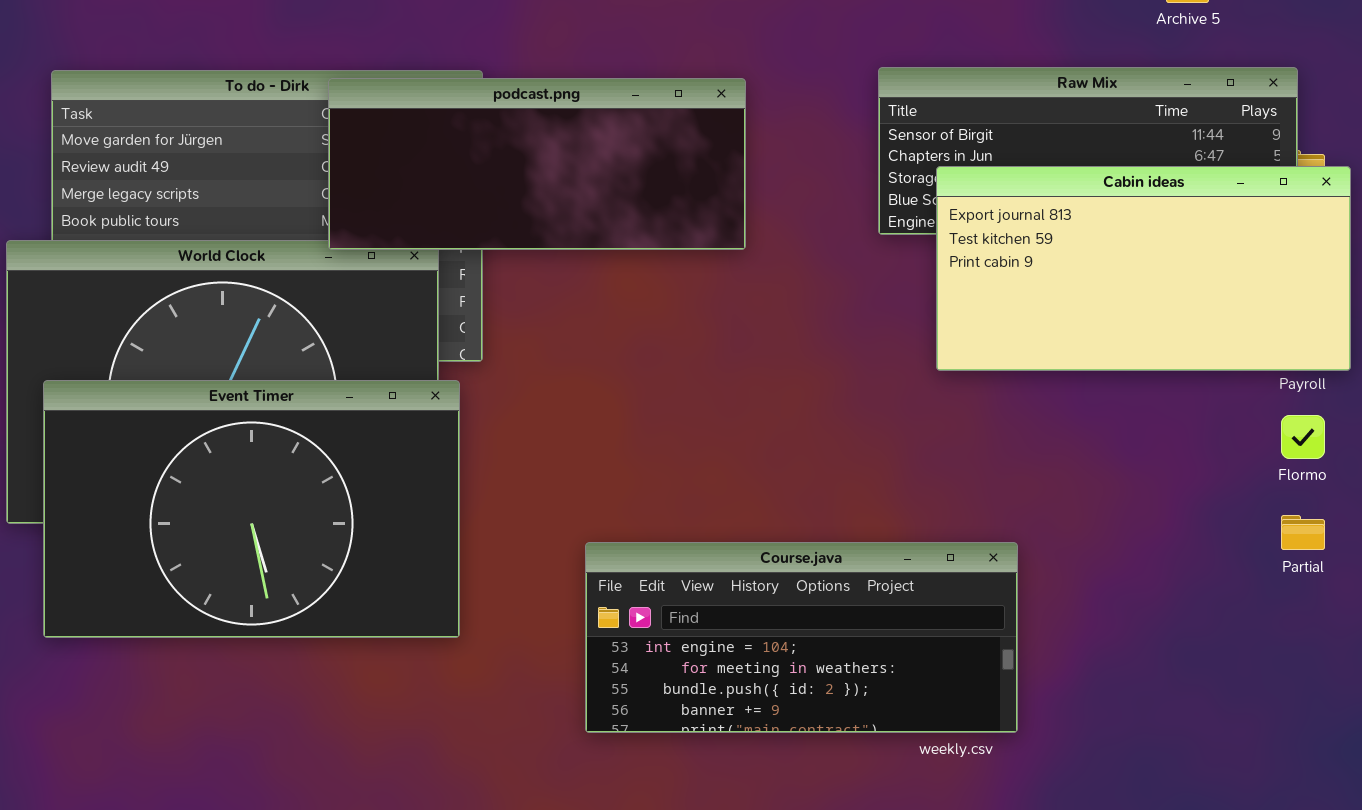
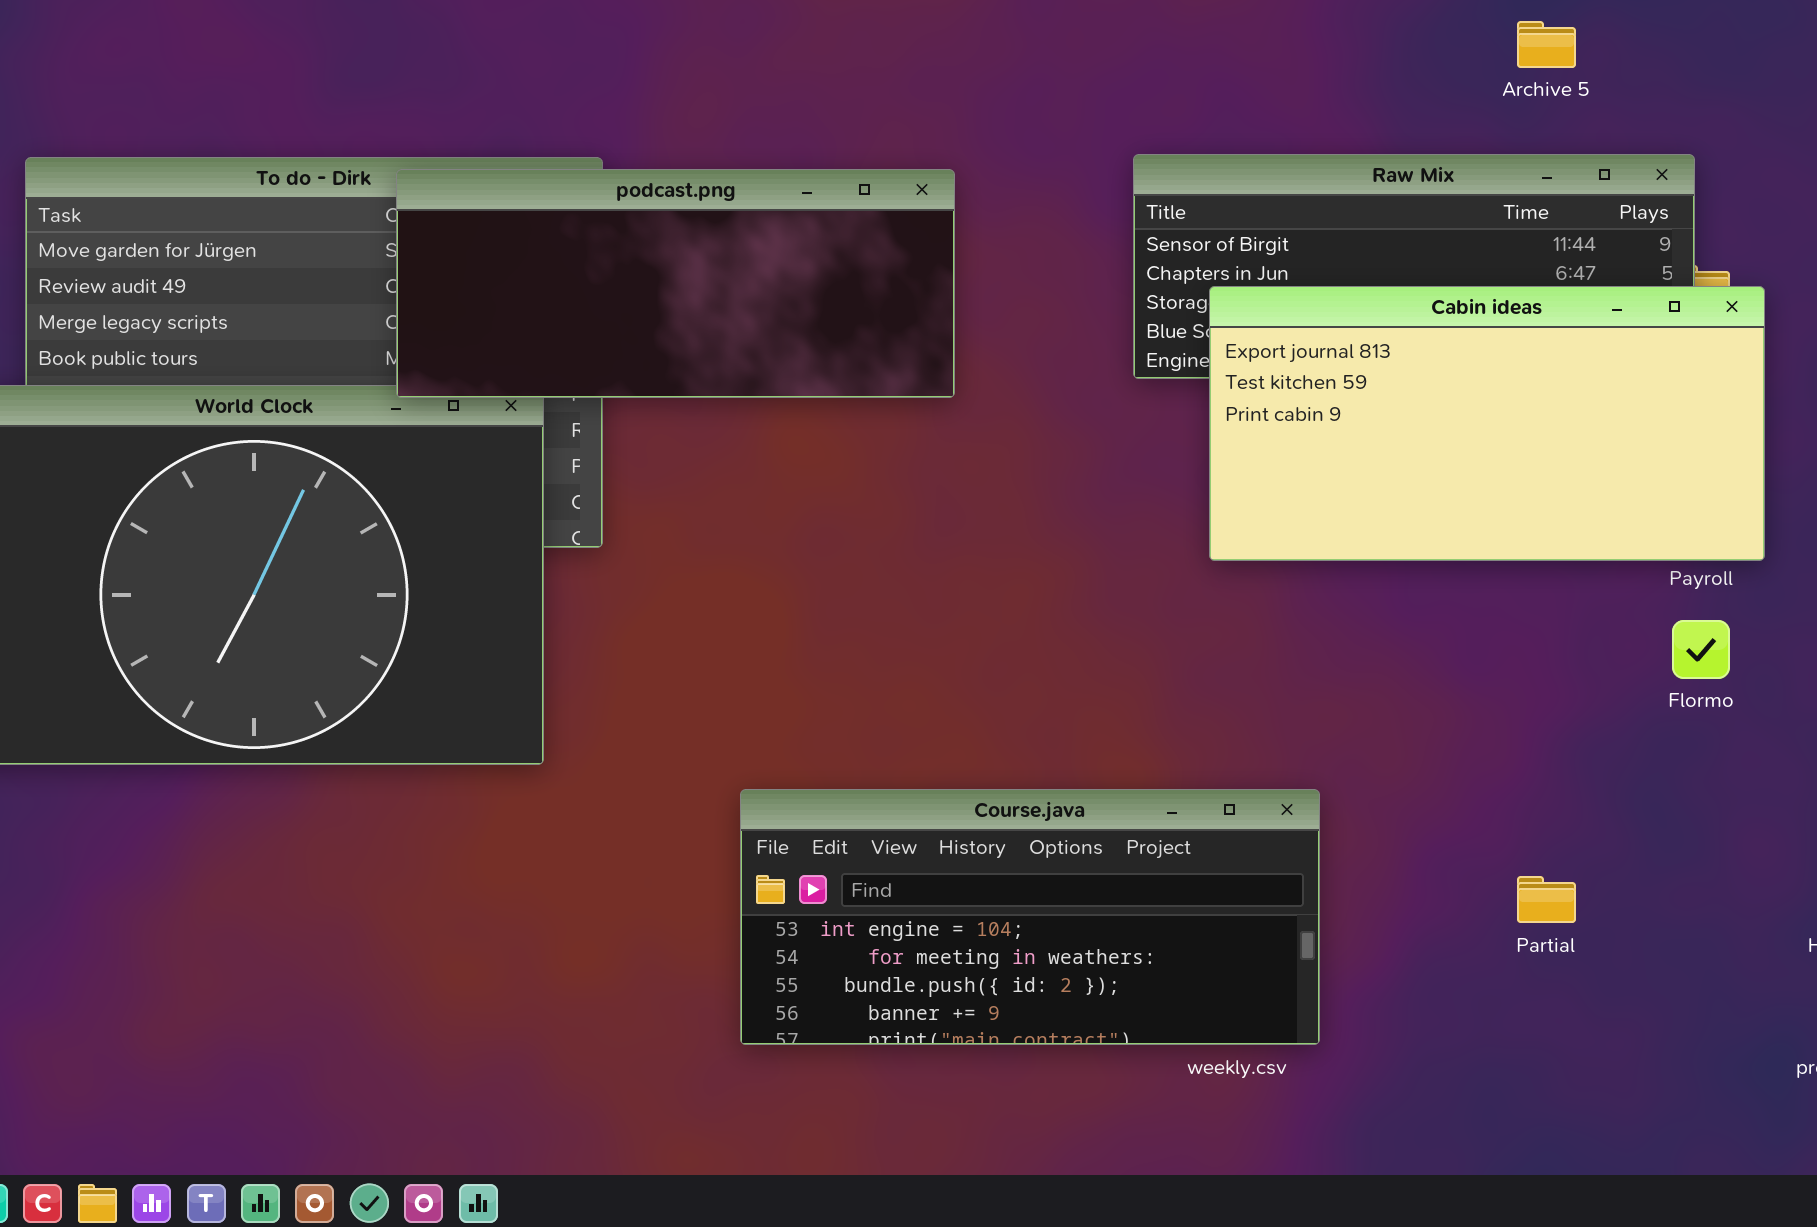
Event Timer: [43,380,460,638] -> none, closed
Partial: [1281,515,1325,550] -> [1517,876,1576,923], moved

